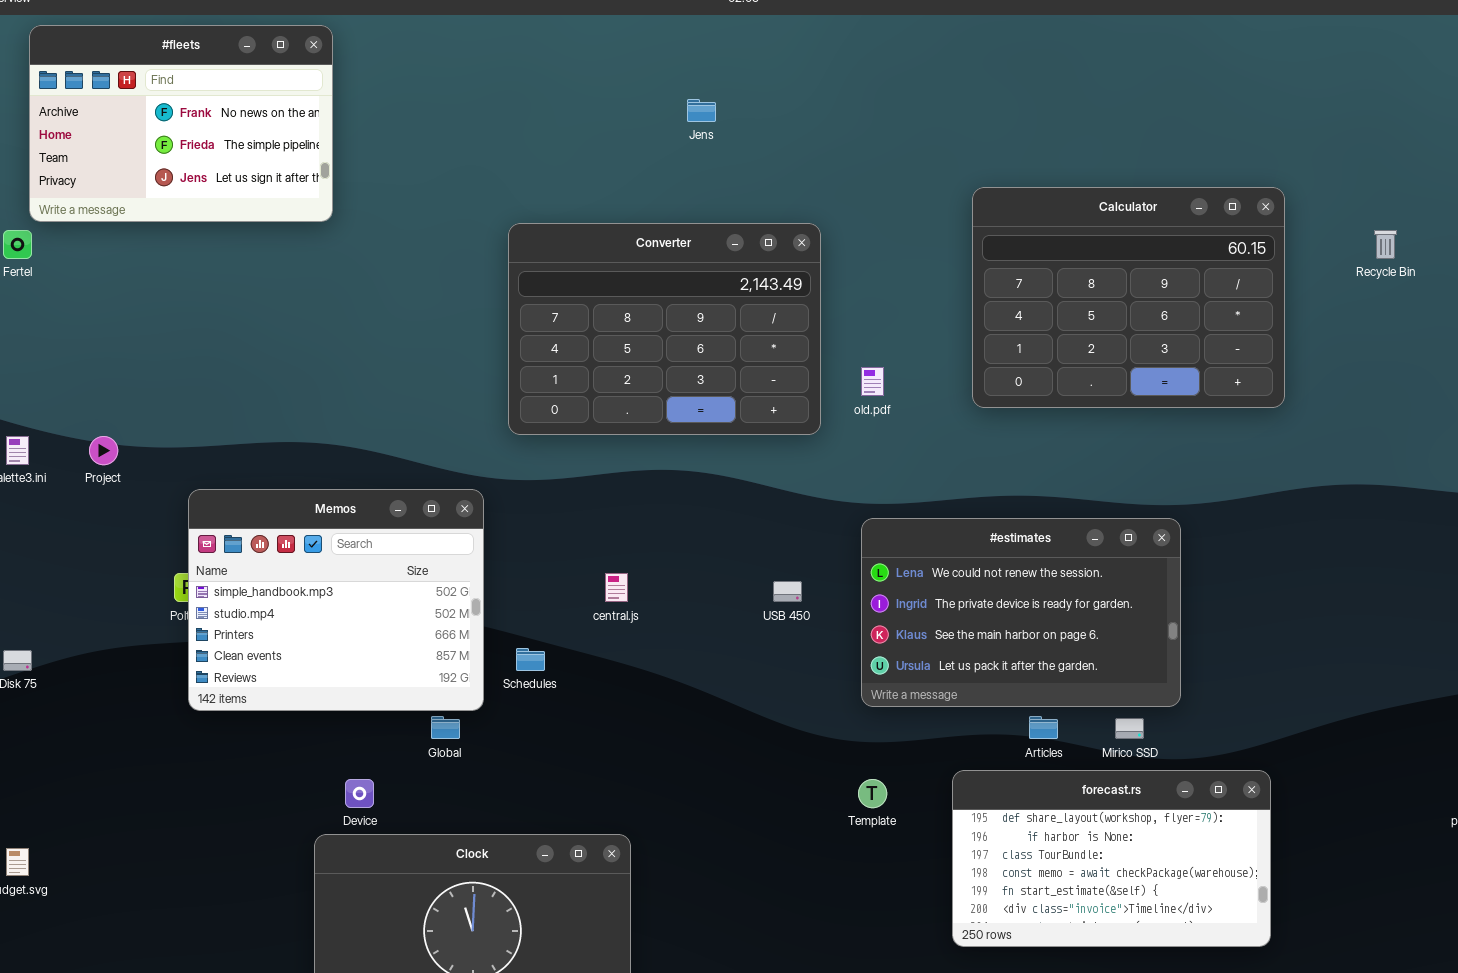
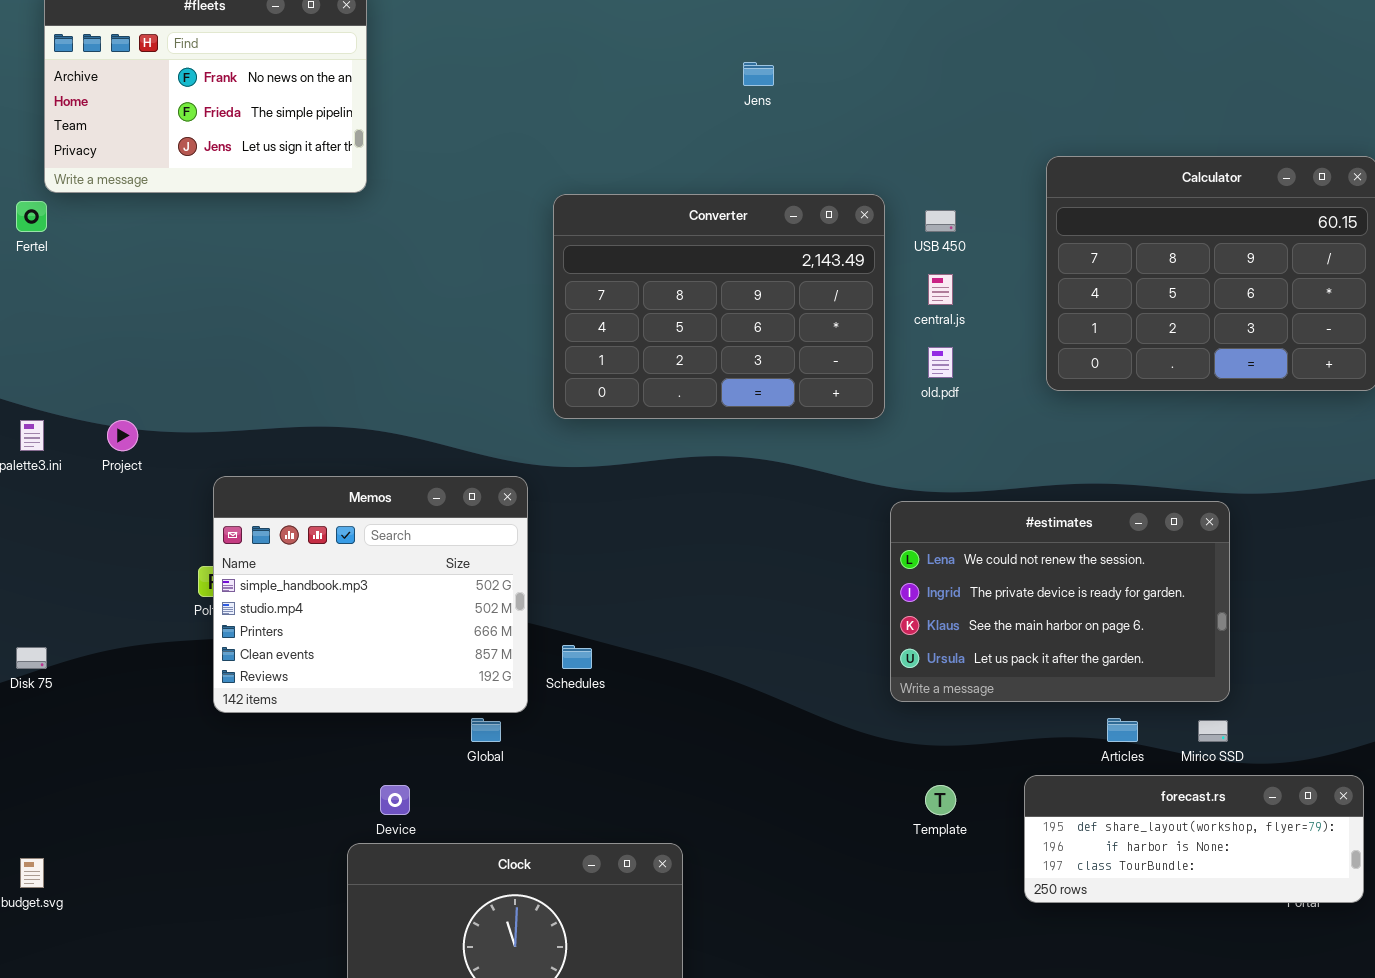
#estimates: [861,518,1181,707] -> [890,501,1230,702], moved
central.js: [605,573,628,602] -> [928,274,953,305], moved
USB 450: [773,581,802,602] -> [925,210,956,232], moved
forecast.rs: [952,770,1271,947] -> [1024,775,1364,903], resized

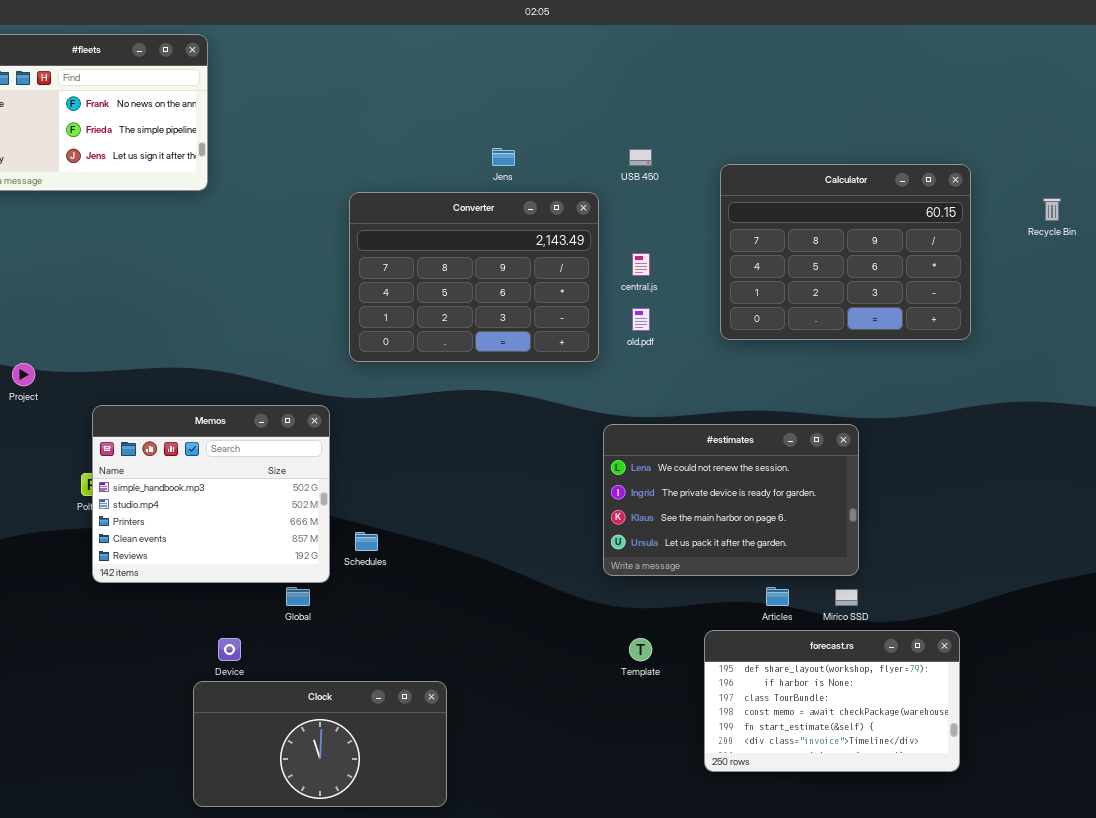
Jens: [743,62,774,86] -> [492,148,515,166], moved
USB 450: [925,210,956,232] -> [629,149,652,166], moved
forecast.rs: [1024,775,1364,903] -> [704,630,960,772], resized

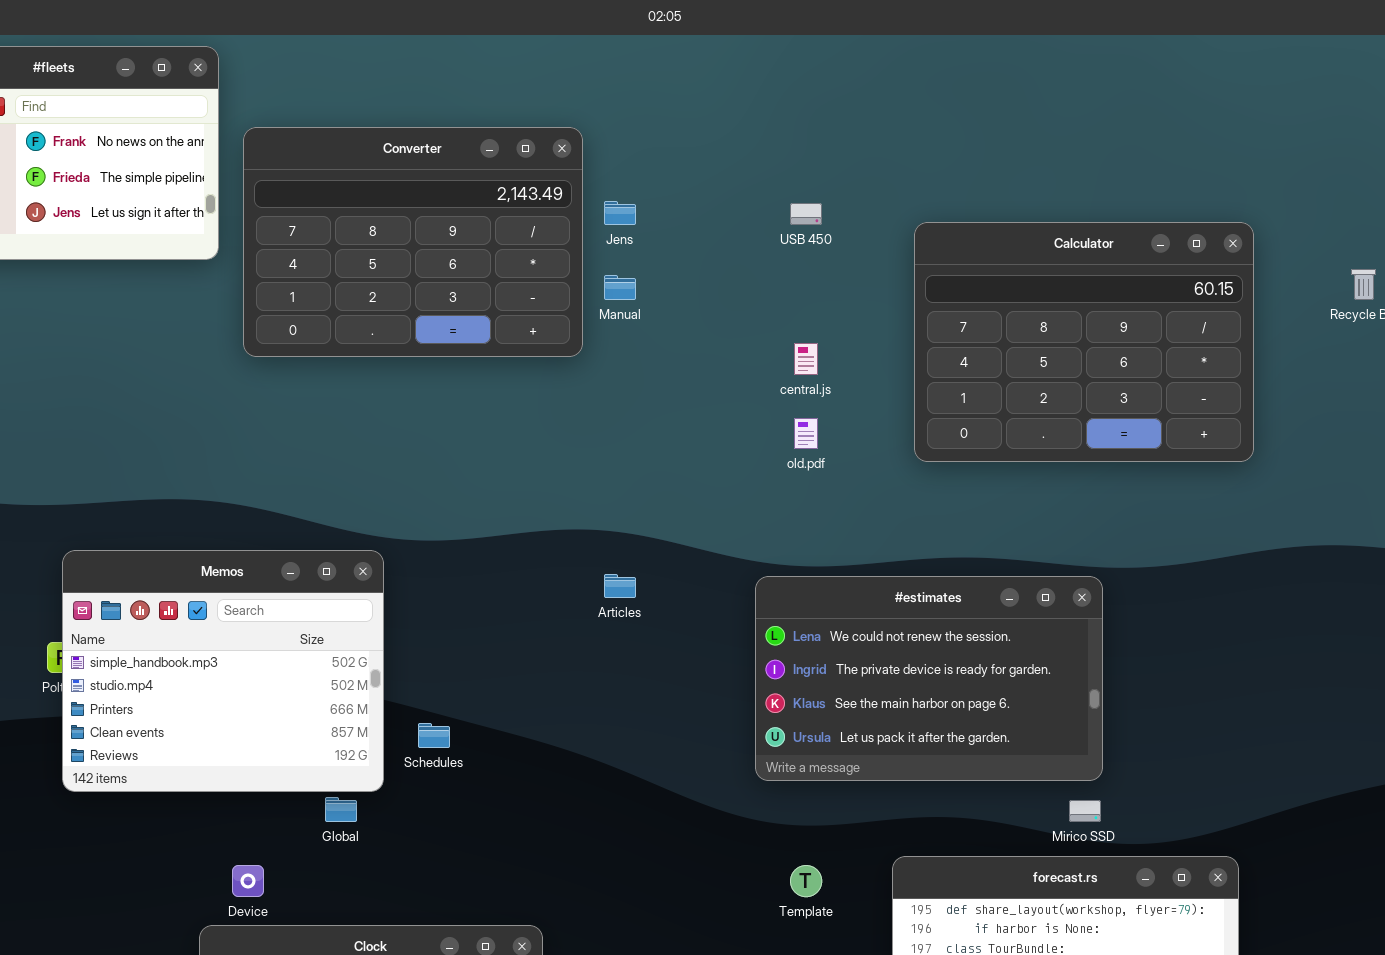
Converter: [349,192,599,362] -> [243,127,583,357], moved
Articles: [766,587,789,606] -> [604,574,636,598], moved

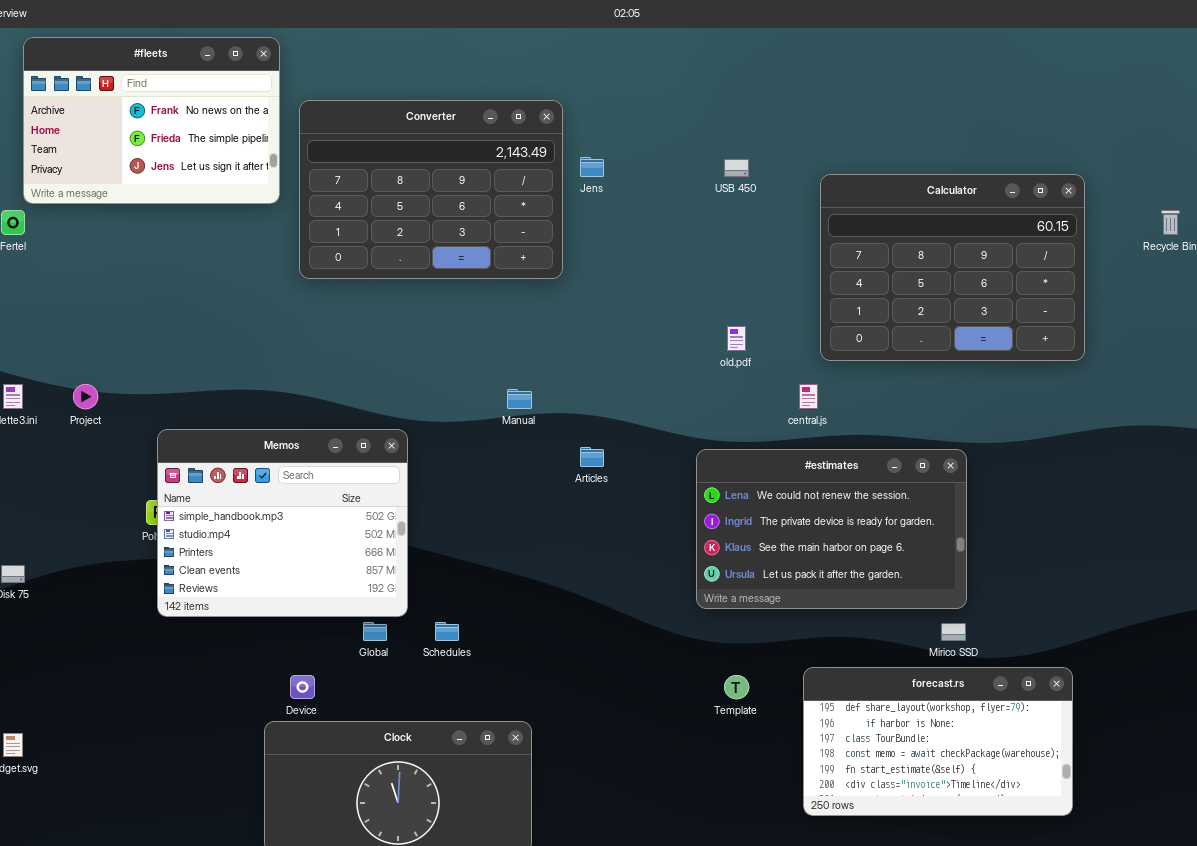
Manual: [604,275,636,300] -> [507,389,532,409], moved
central.js: [794,343,818,375] -> [799,384,818,409], moved
Schedules: [418,723,450,748] -> [435,622,459,641], moved

